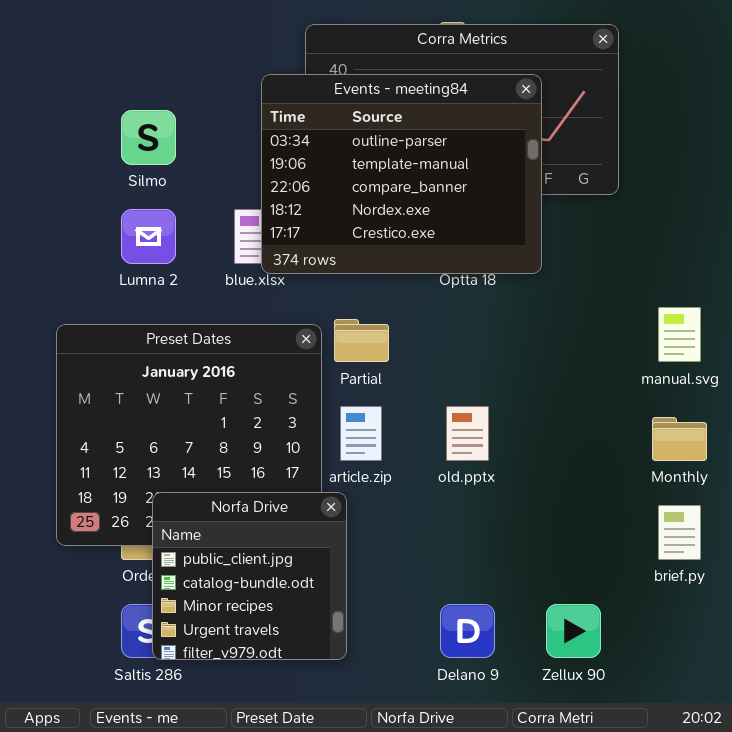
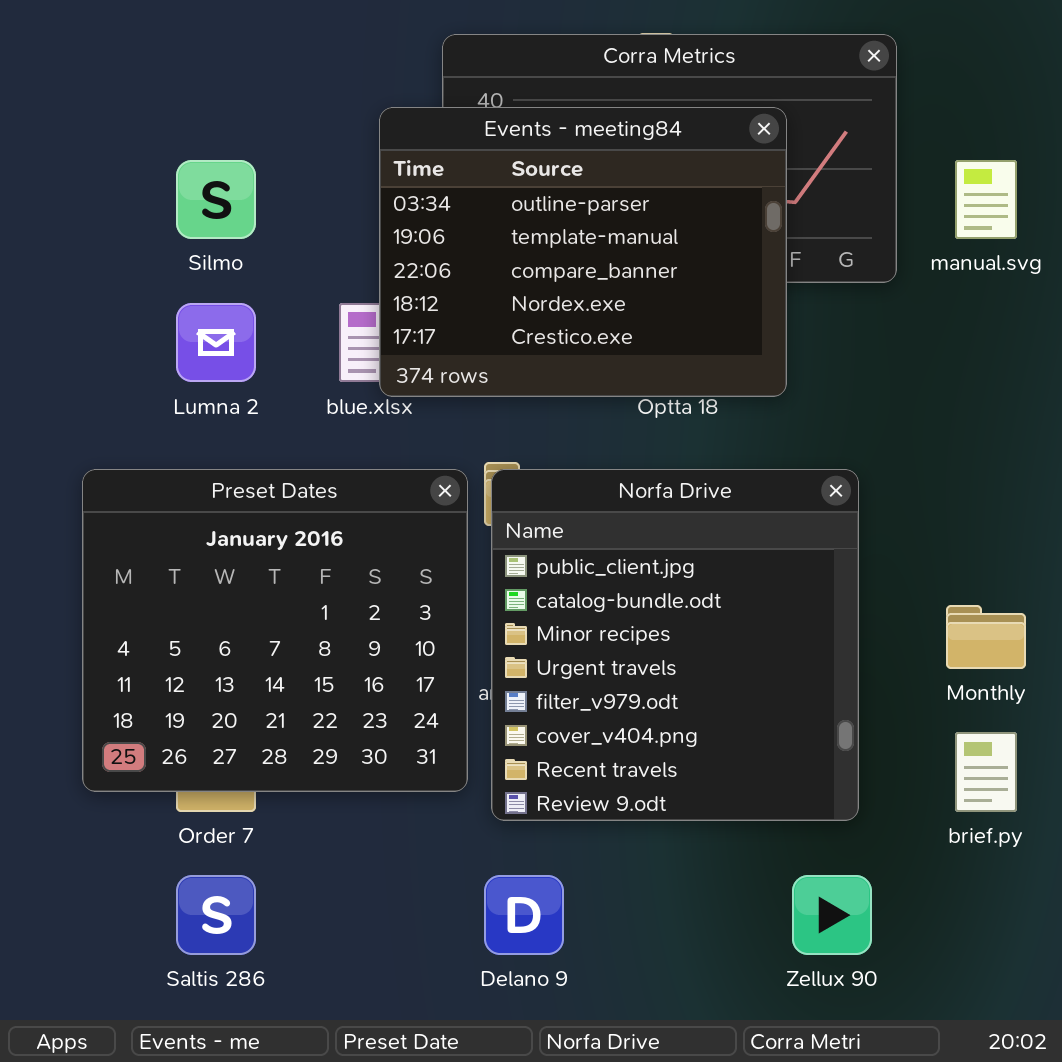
manual.svg: [658,307,701,362] -> [955,160,1017,239], moved
Norfa Drive: [152,492,347,660] -> [491,469,859,821], moved, resized
Delano 9: [440,604,495,658] -> [484,875,564,955], moved

